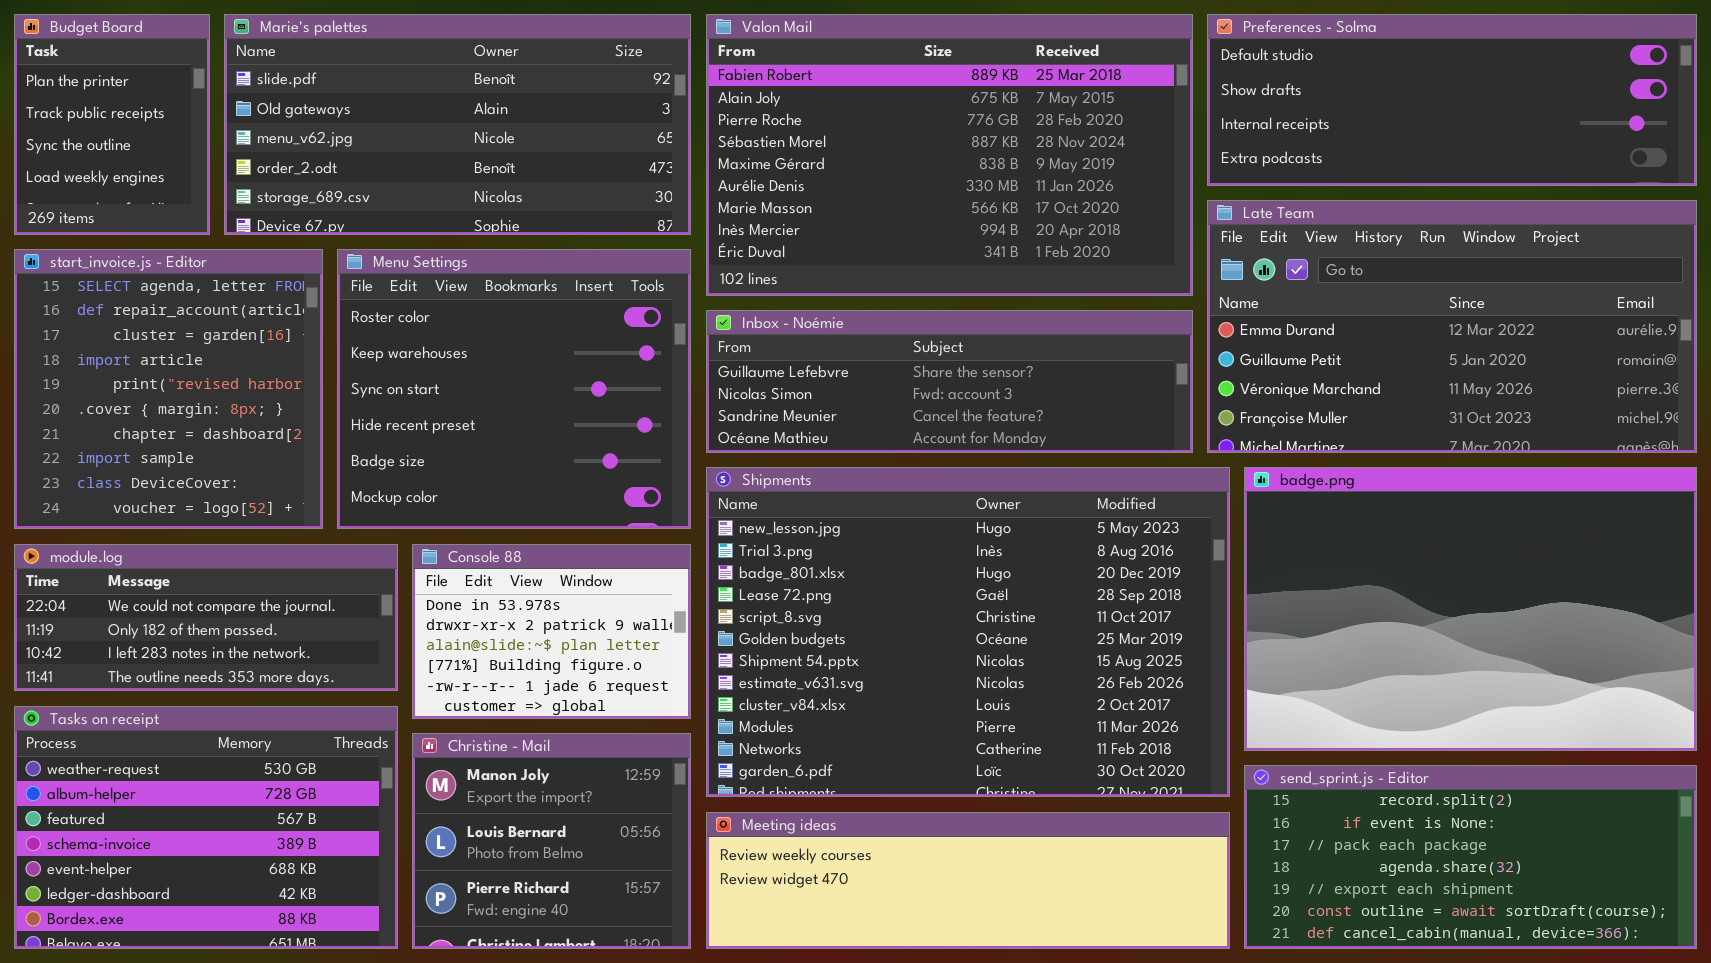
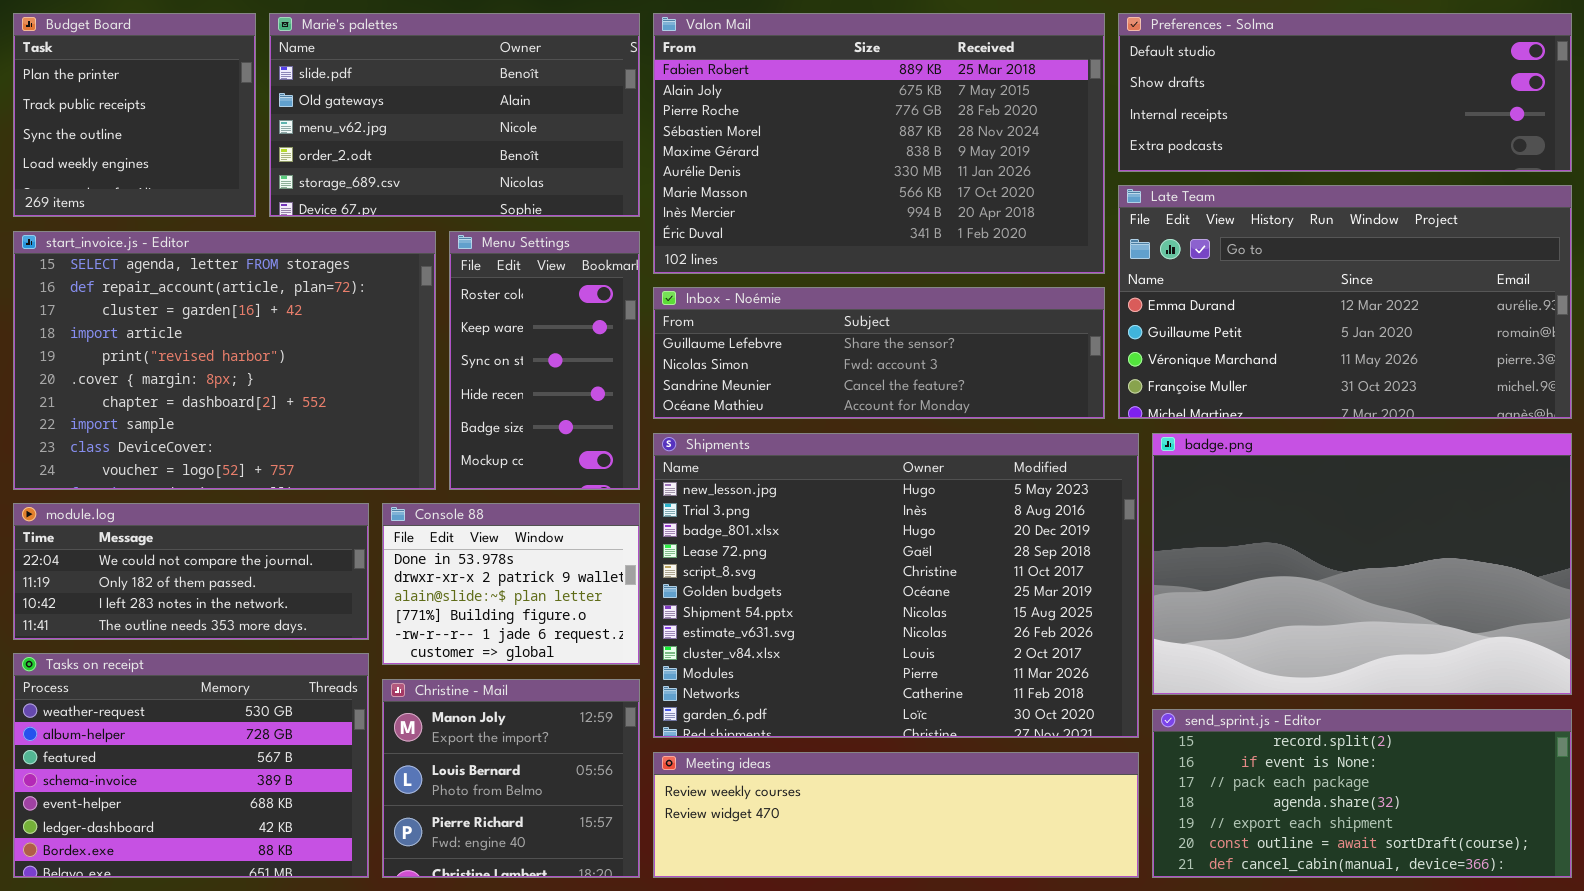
Budget Board: [14,14,210,235] -> [13,13,256,217], resized
Marie's palettes: [224,14,691,235] -> [269,13,640,217], resized
start_invoice.js - Editor: [14,249,323,529] -> [13,231,436,490], resized
Menu Settings: [337,249,691,529] -> [449,231,640,490], resized

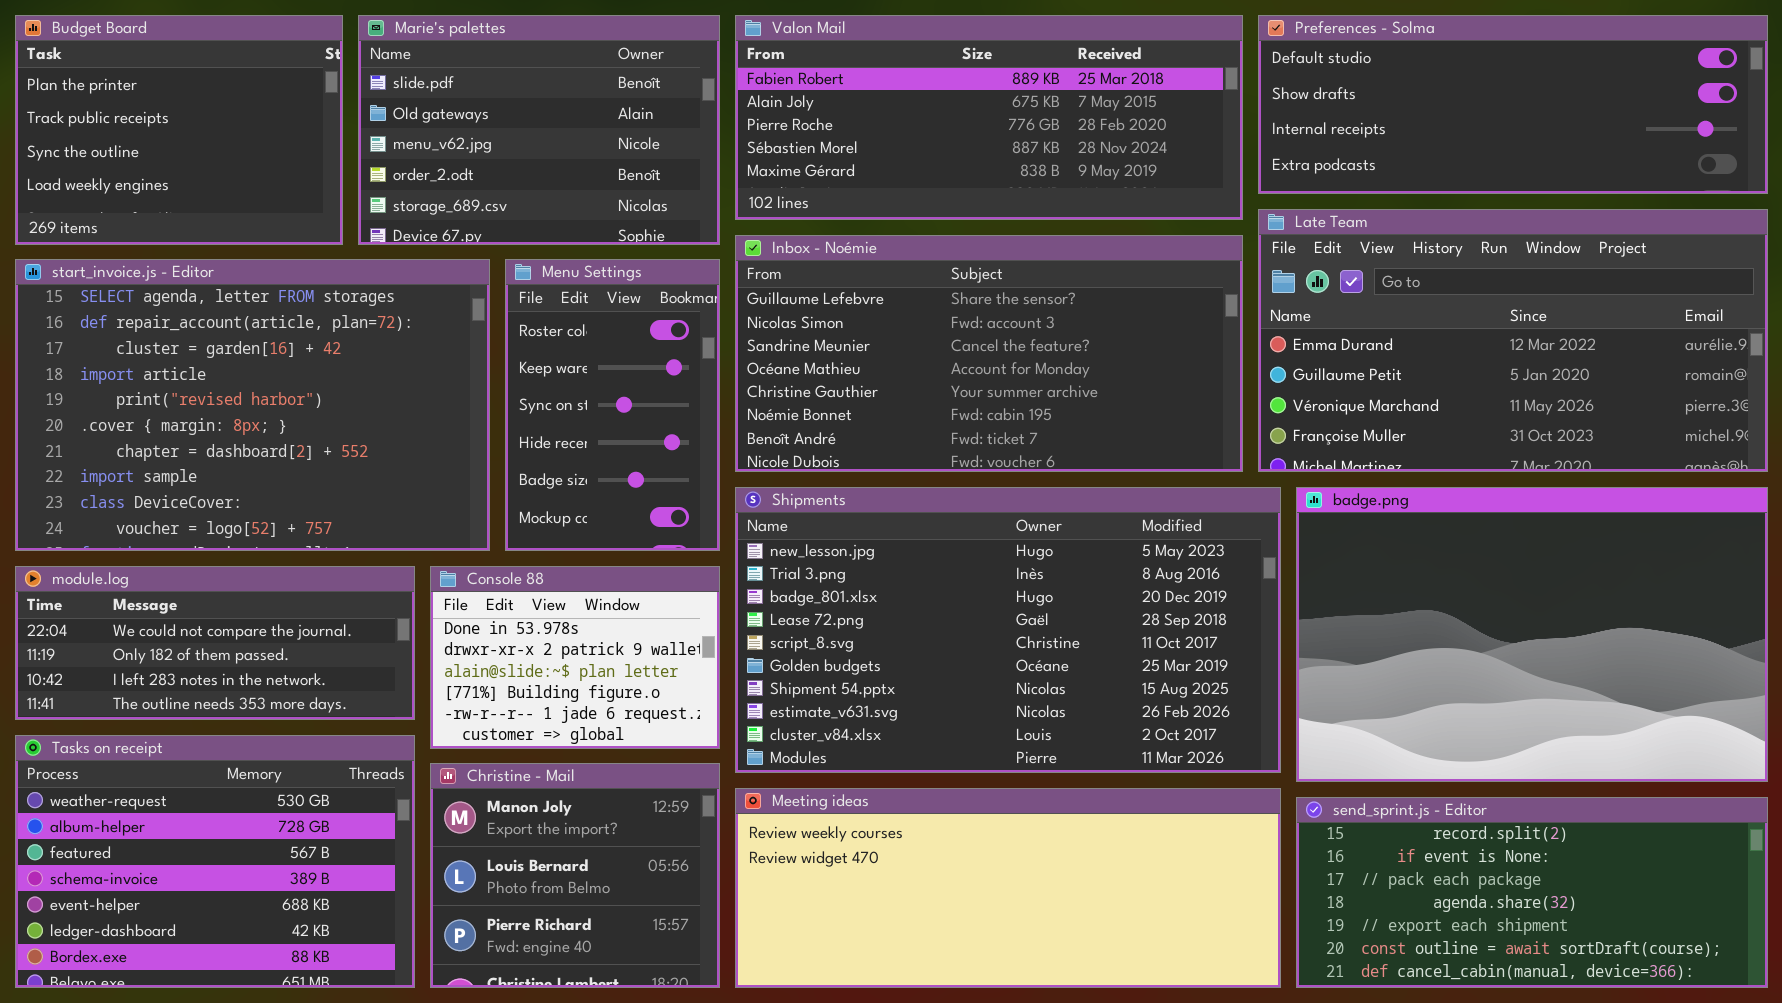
Budget Board: [13,13,256,217] -> [15,15,343,245], resized
Marie's palettes: [269,13,640,217] -> [358,15,720,245], resized
Valon Mail: [653,13,1105,274] -> [735,15,1243,220], resized
Inbox - Noémie: [653,287,1105,419] -> [735,235,1243,472], resized
Shipments: [653,433,1139,738] -> [735,487,1281,773], resized
Meeting ideas: [653,752,1139,878] -> [735,788,1281,988], resized

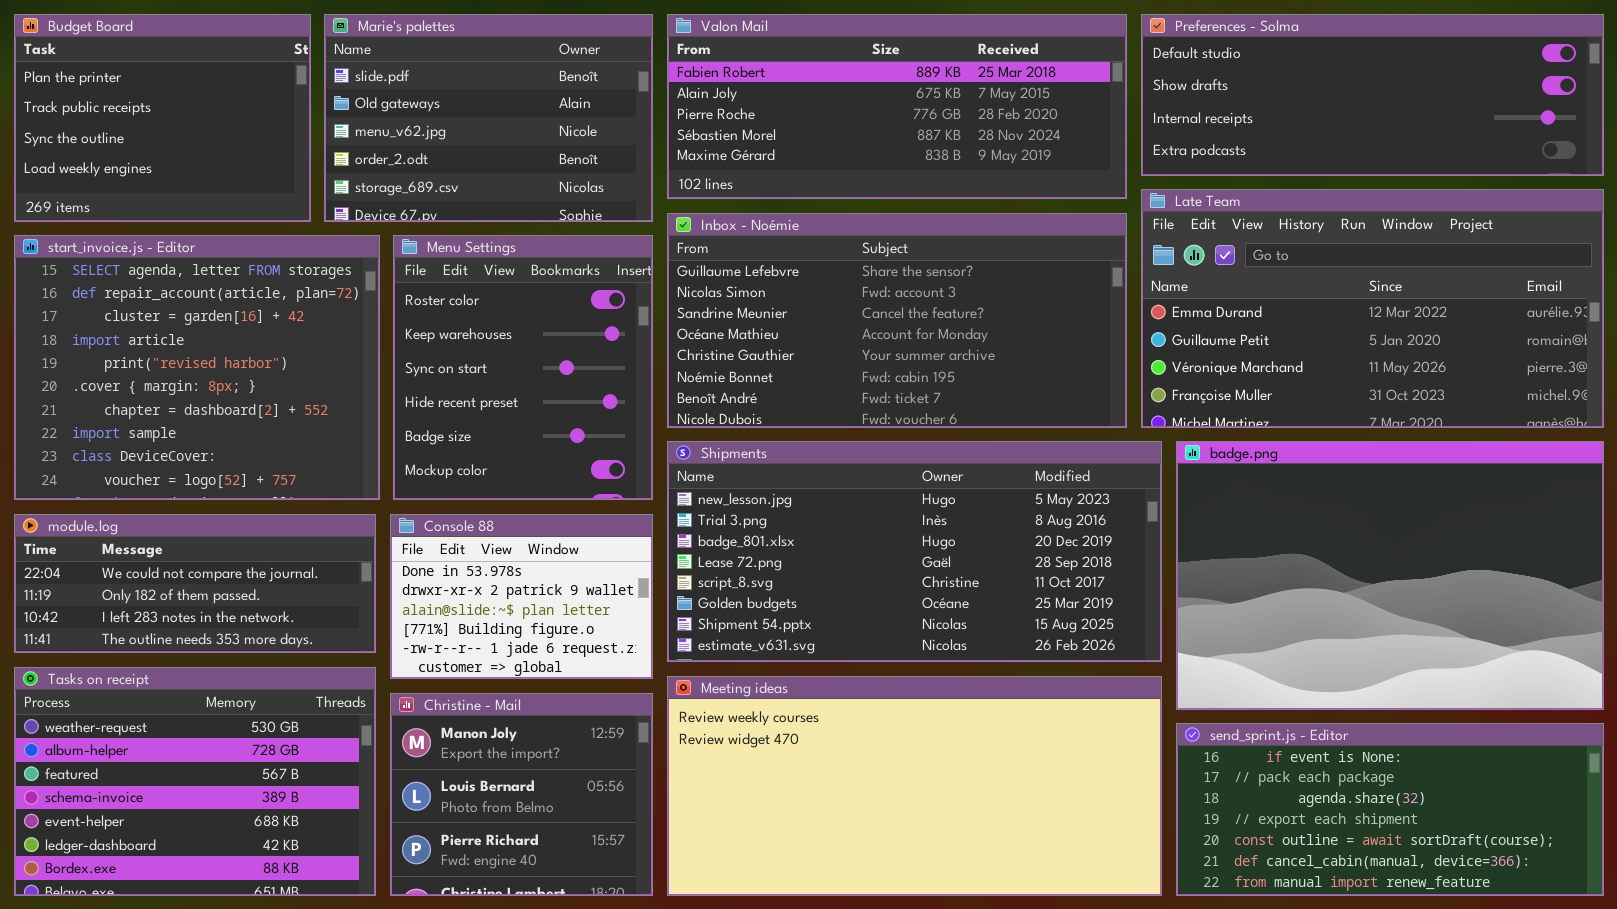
start_invoice.js - Editor: [15,259,490,551] -> [14,235,380,500], resized
Menu Settings: [505,259,720,551] -> [393,235,653,500], resized
Shipments: [735,487,1281,773] -> [667,441,1162,662], resized
Meeting ideas: [735,788,1281,988] -> [667,676,1162,896], resized
send_sprint.js - Editor: [1296,797,1768,988] -> [1176,723,1604,896], scrolled down 1 row

